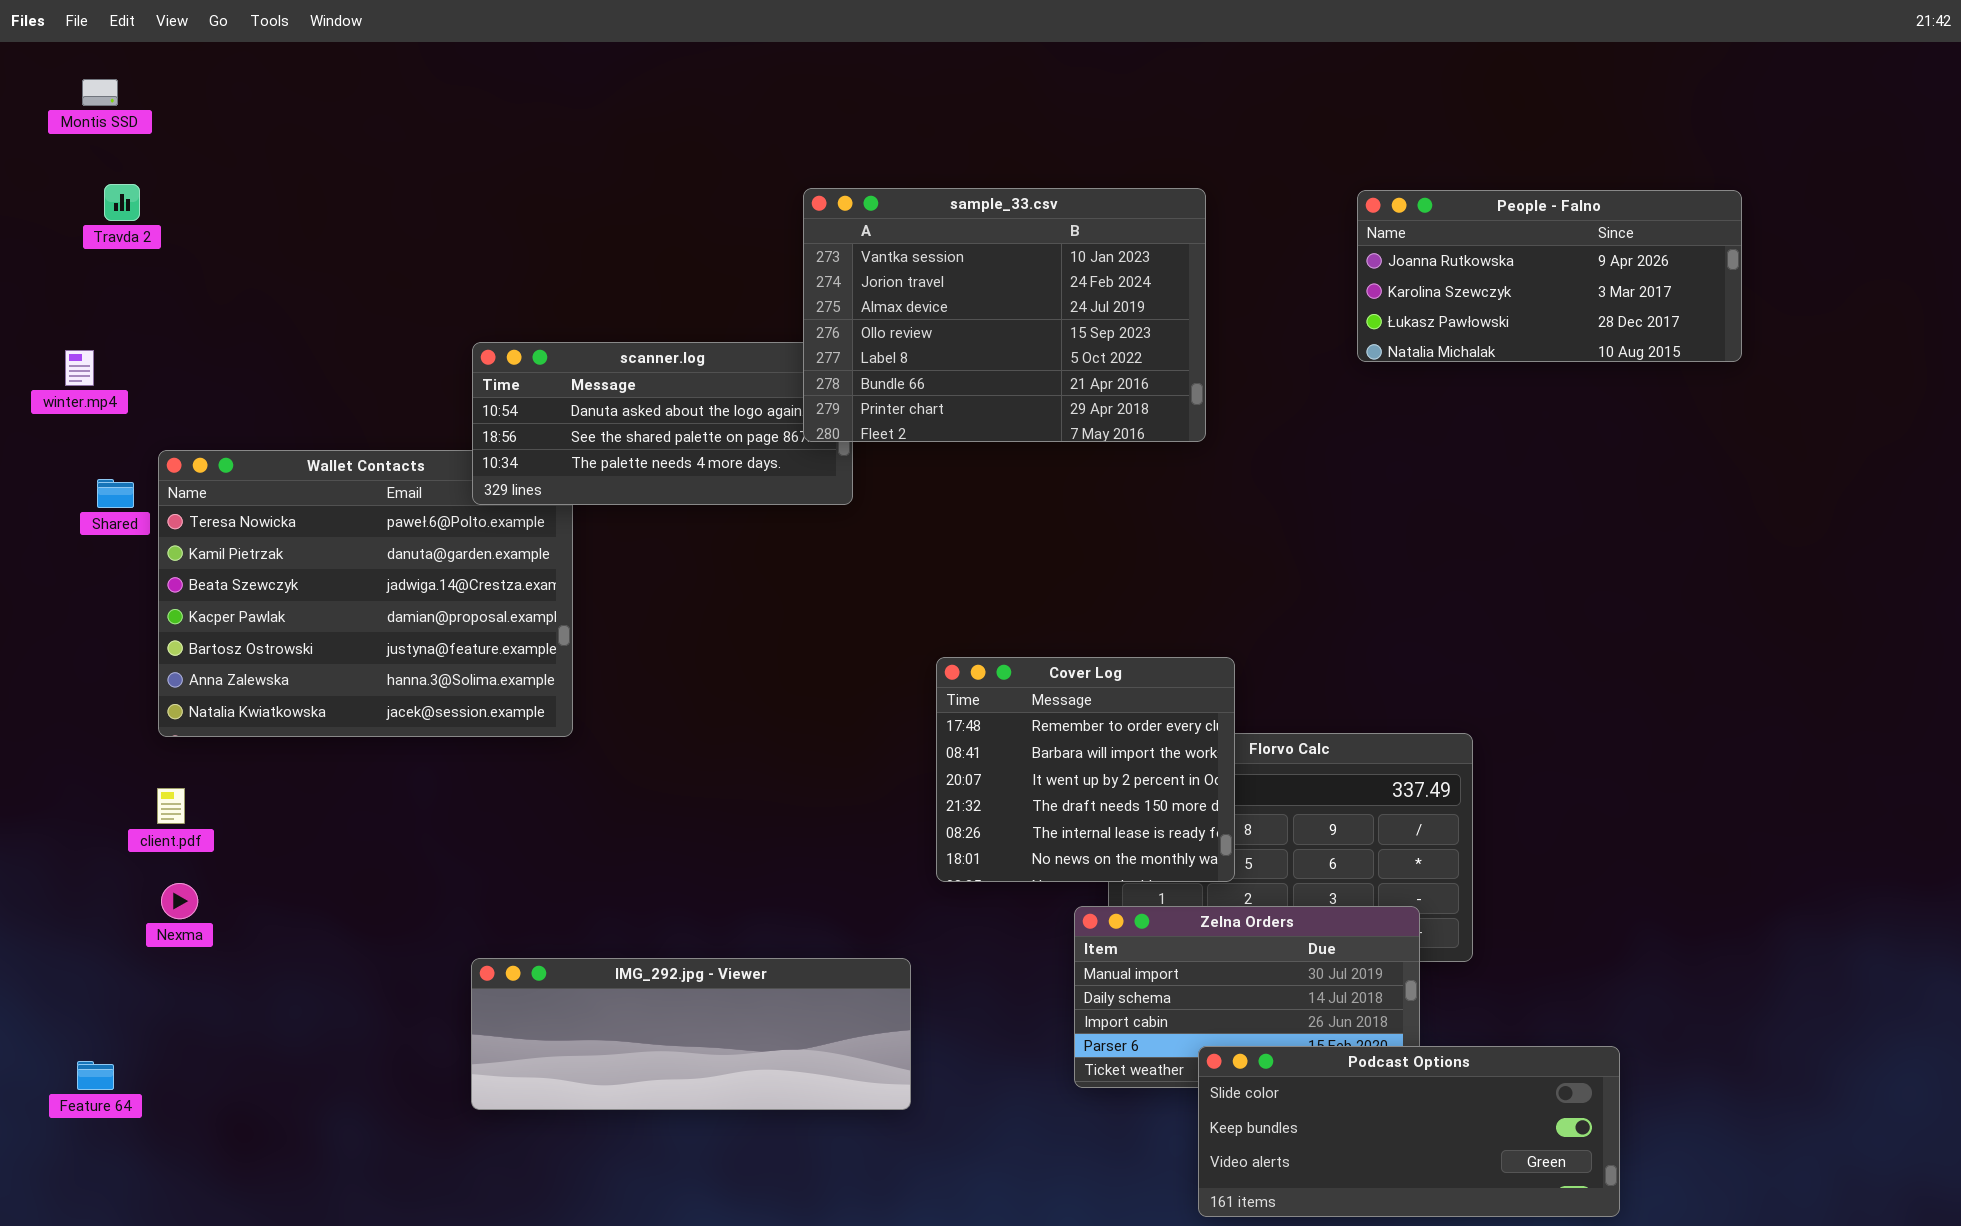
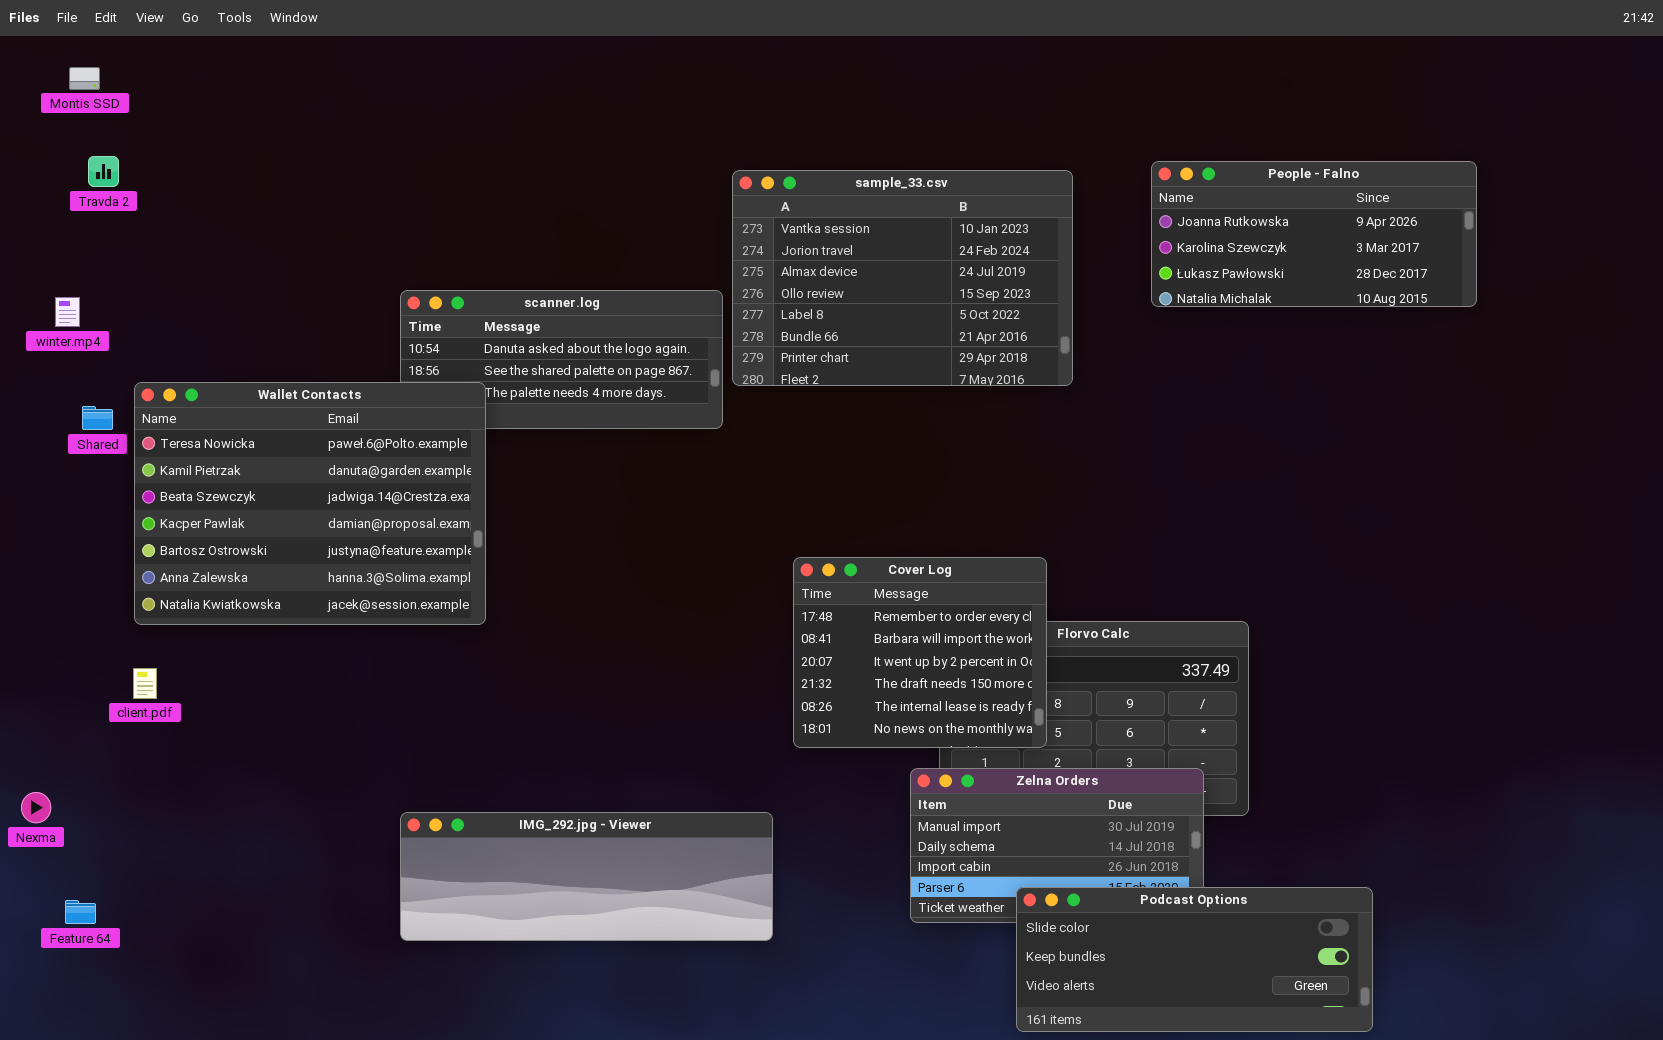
sample_33.csv: [803,188,1206,442] -> [732,170,1073,386], moved
Wallet Contacts: [158,450,573,737] -> [134,382,486,625], raised
Nexma: [161,883,198,919] -> [21,792,51,823], moved

